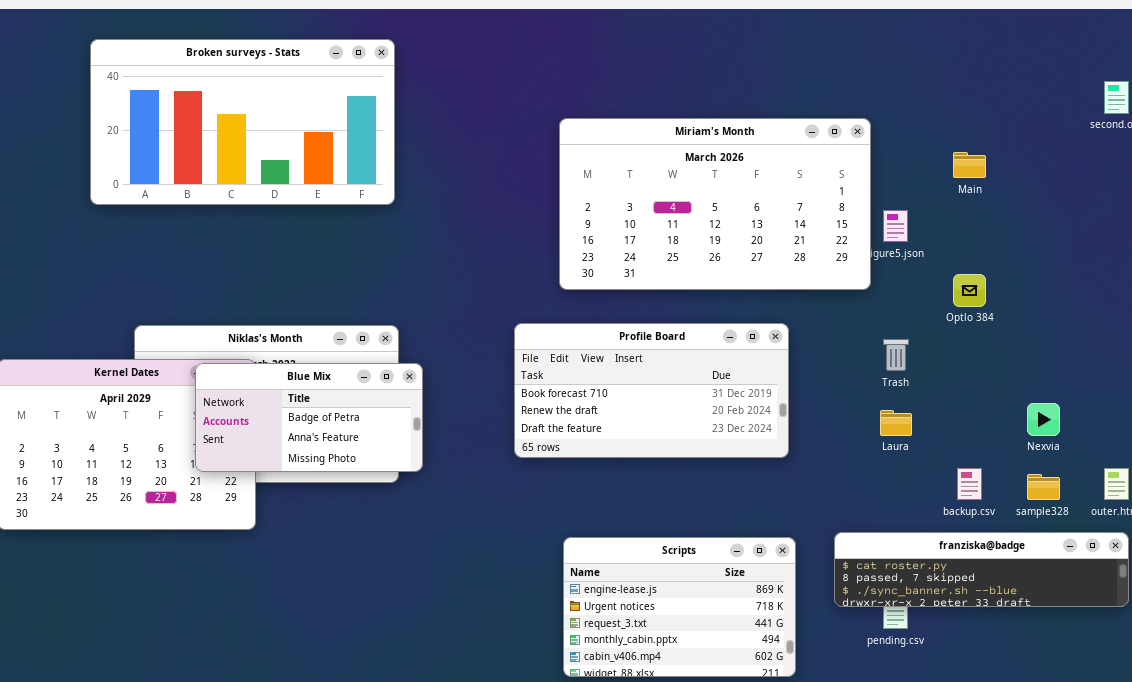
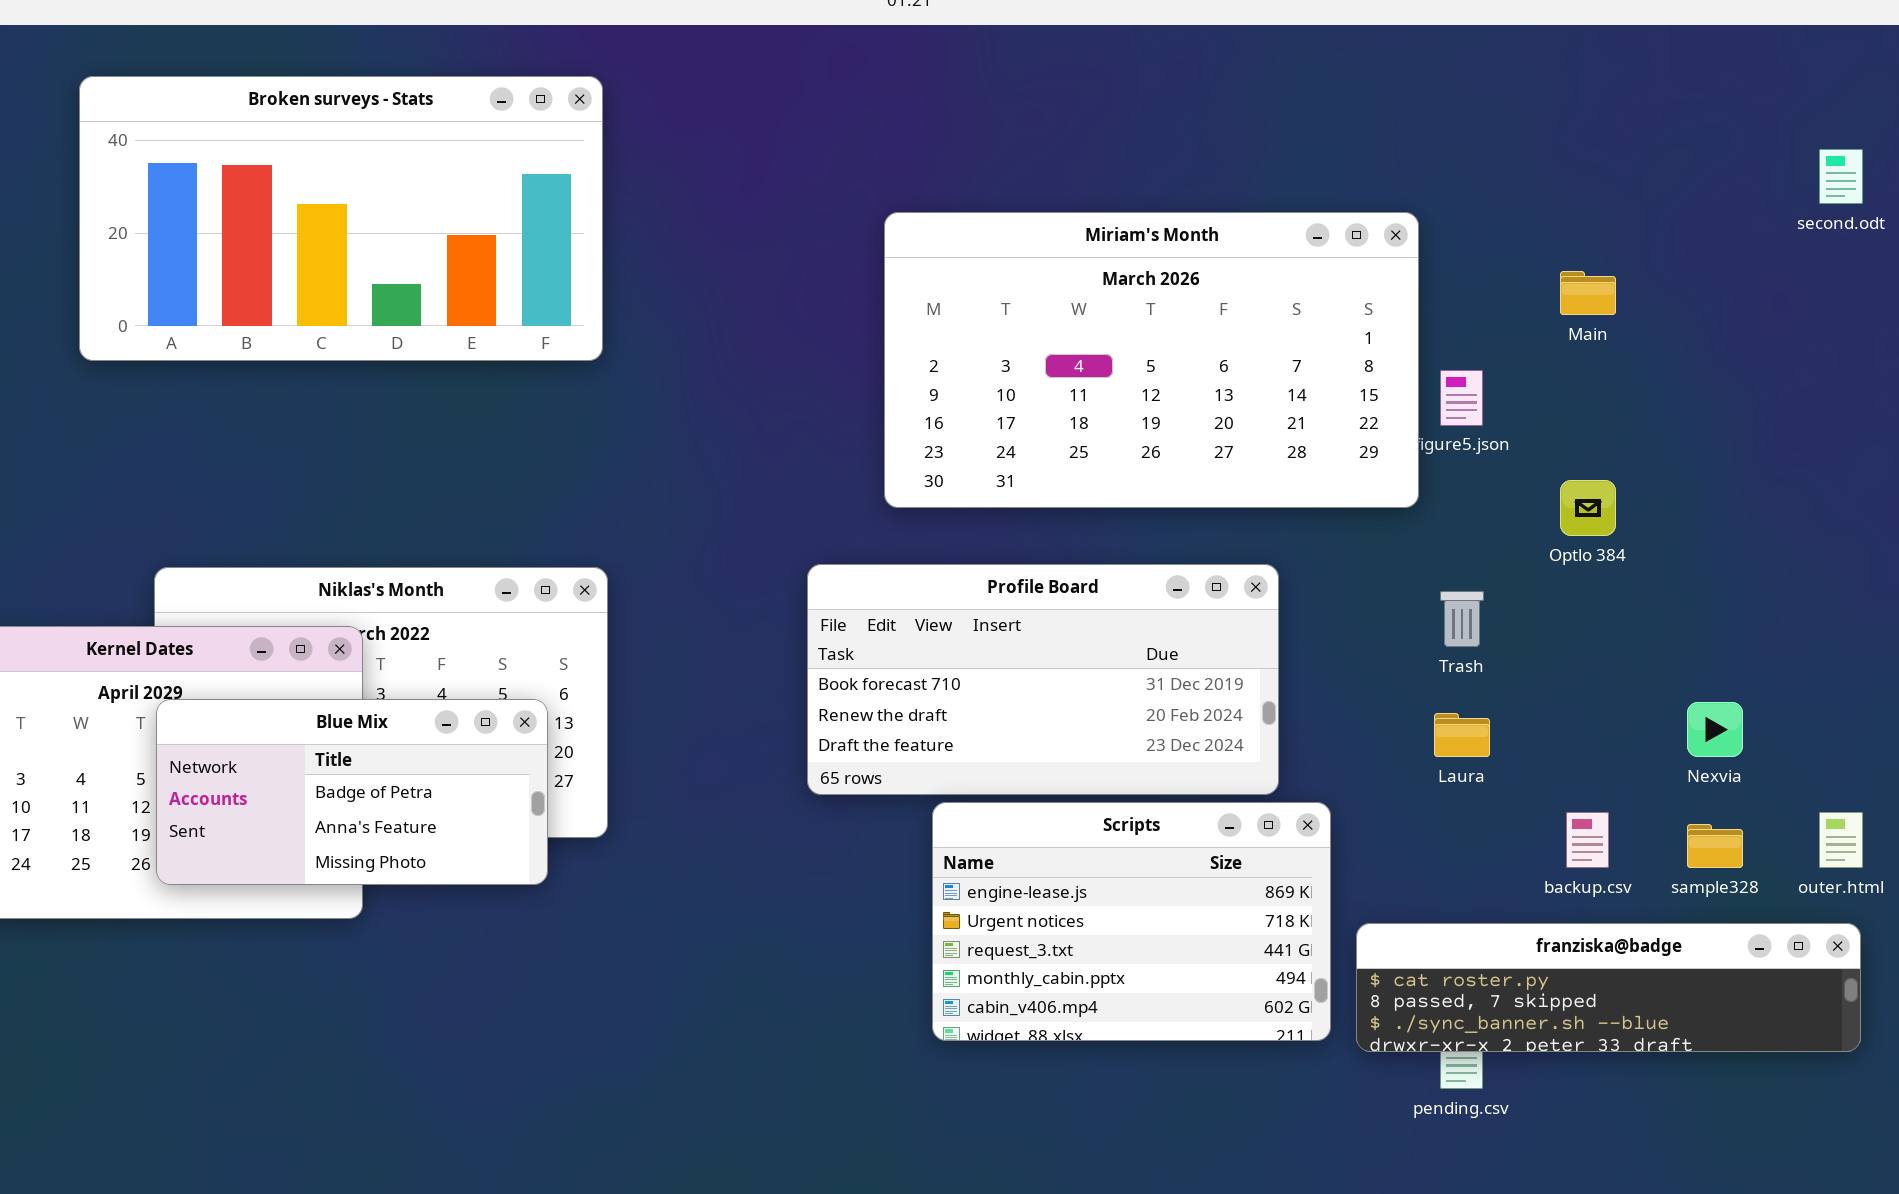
Blue Mix: [195,363,423,472] -> [156,699,548,885], moved
Scripts: [563,537,796,677] -> [932,802,1331,1041], moved

